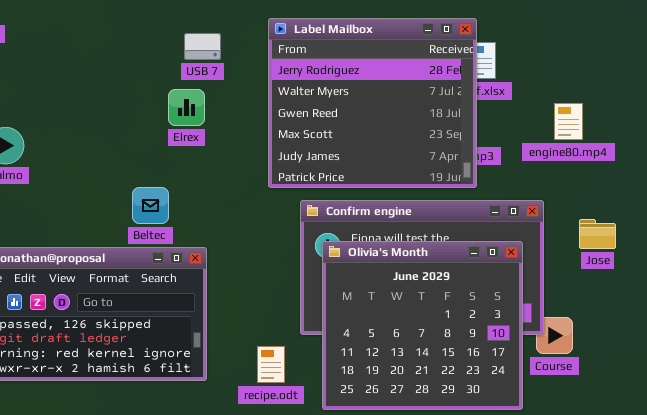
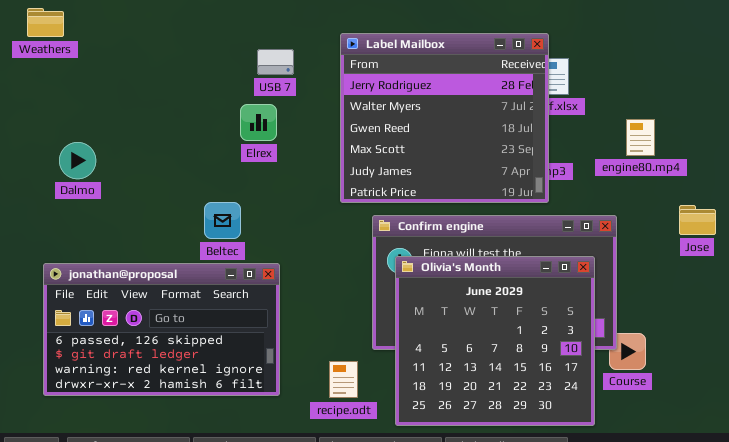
Jose: [579,219,616,249] -> [679,205,716,235], moved

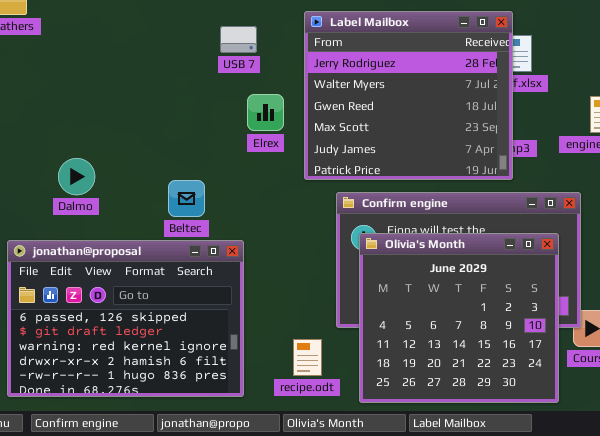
Elrex: [240,104,277,141] -> [247,94,284,131], moved
Dalmo: [59,142,96,179] -> [58,158,95,195], moved
jonathan@proposal: [43,263,280,396] -> [7,240,244,397], resized

